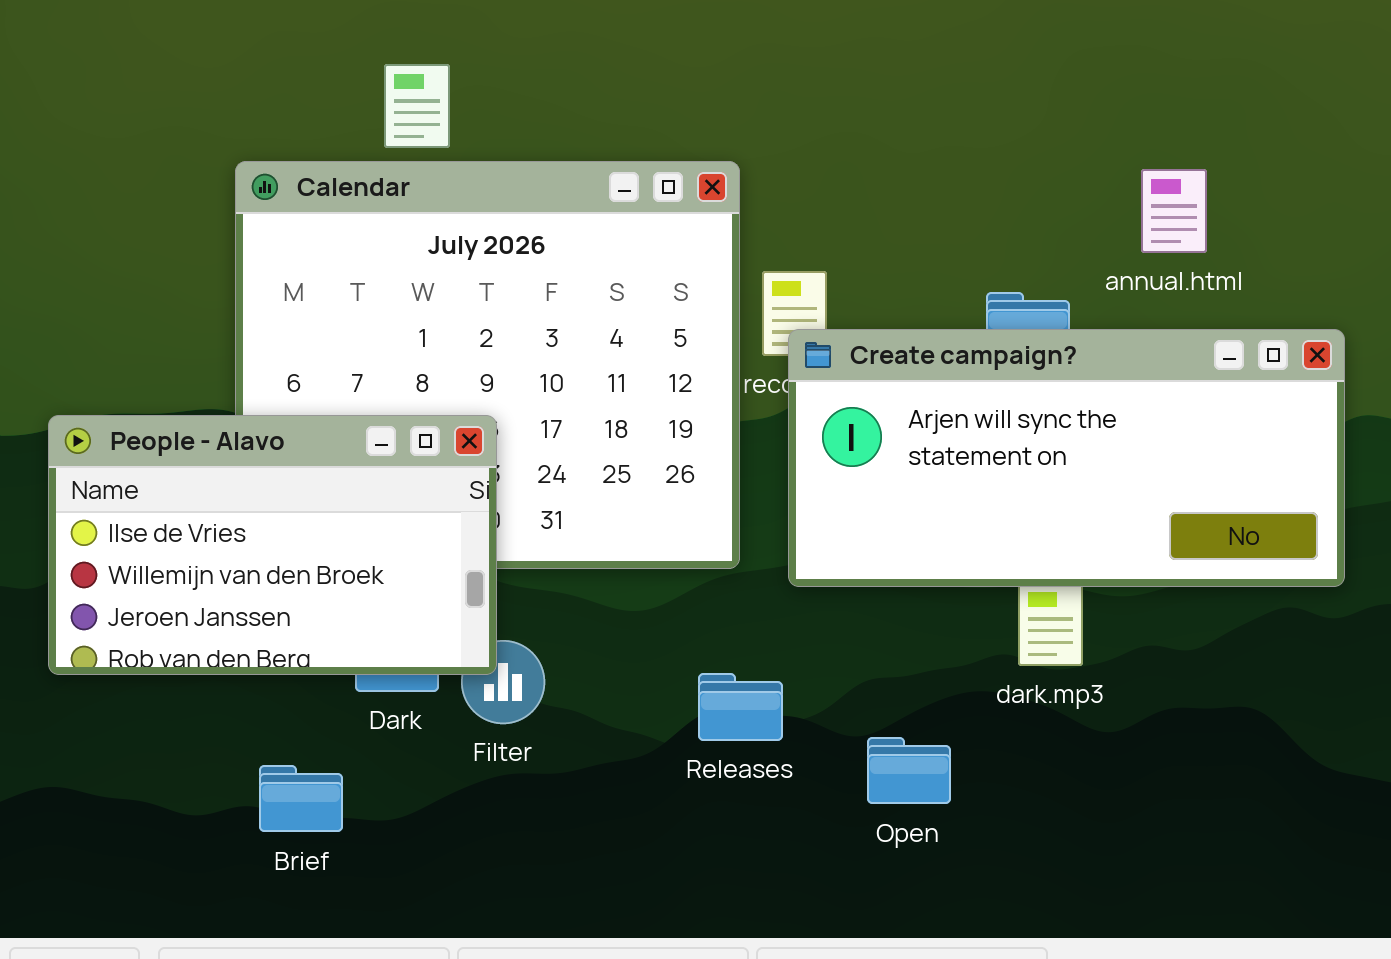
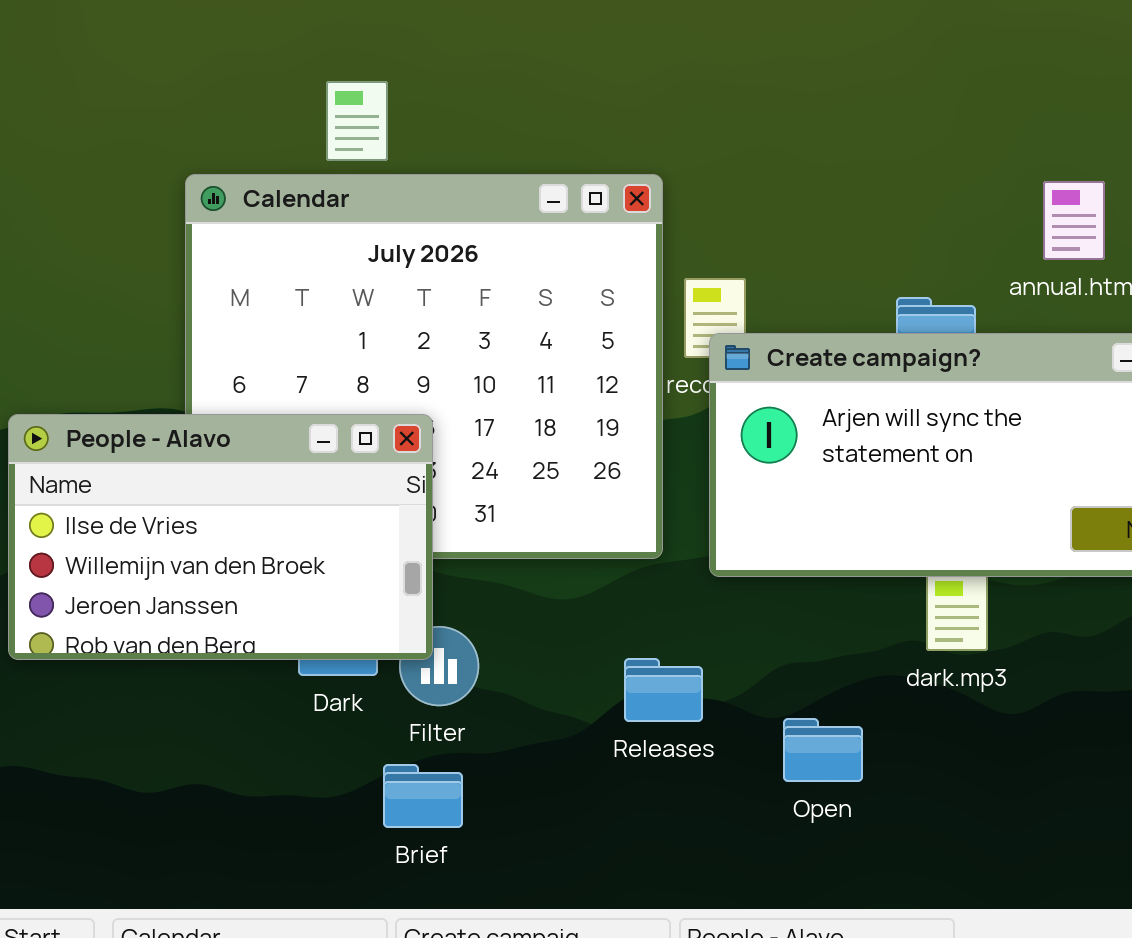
Brief: [259,765,343,832] -> [383,764,463,828], moved

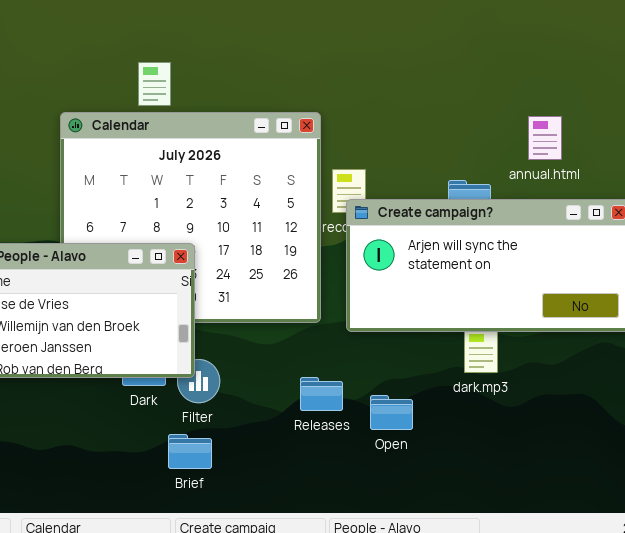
Open: [783,718,863,782] -> [370,395,413,430], moved

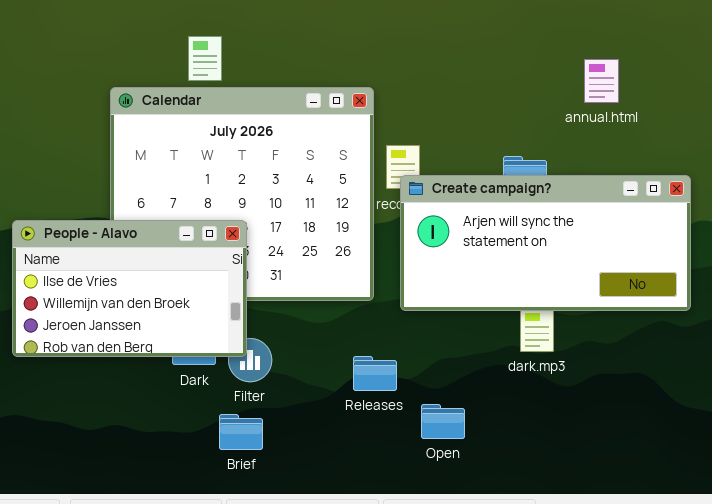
annual.html: [528,116,562,160] -> [584,59,619,103], moved
Open: [370,395,413,430] -> [421,404,465,439], moved

